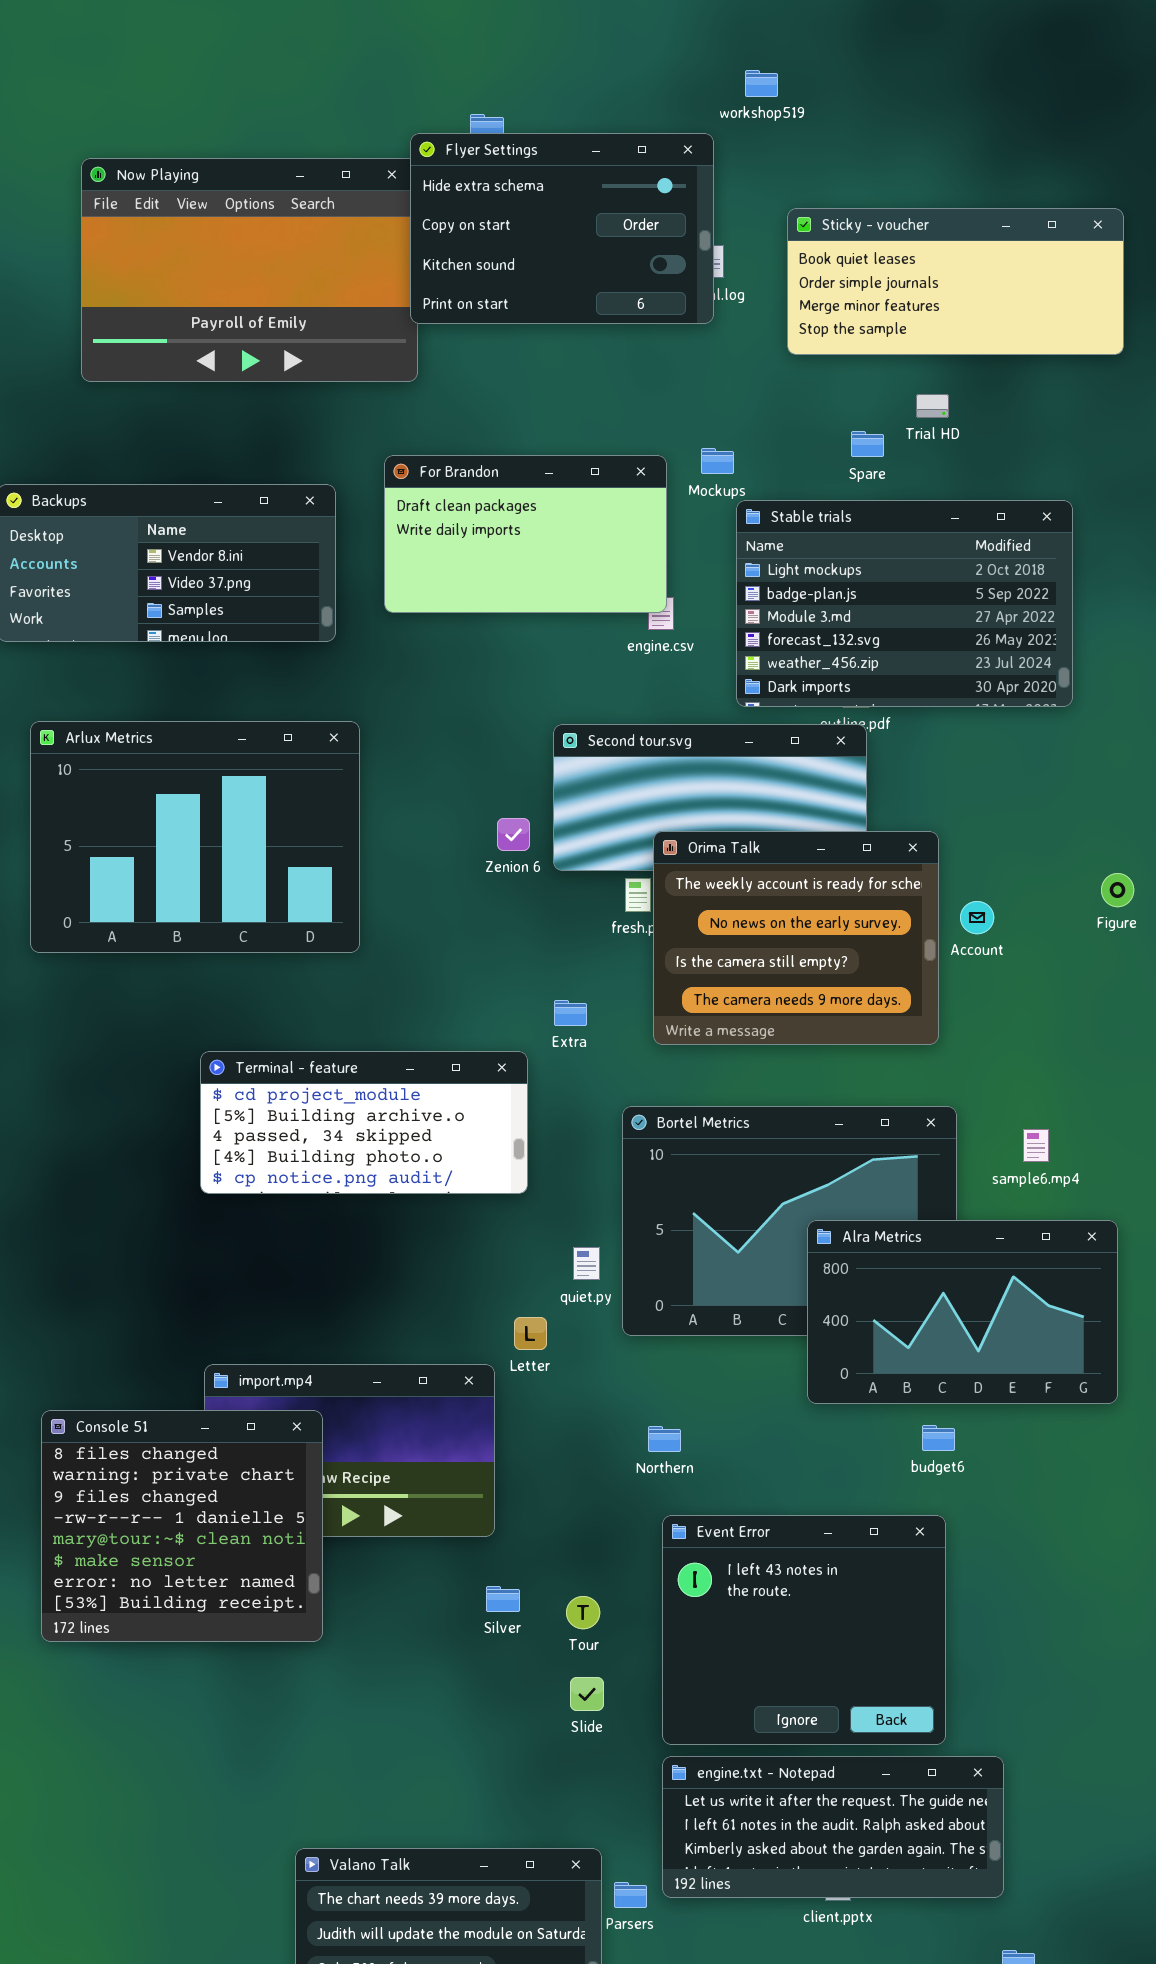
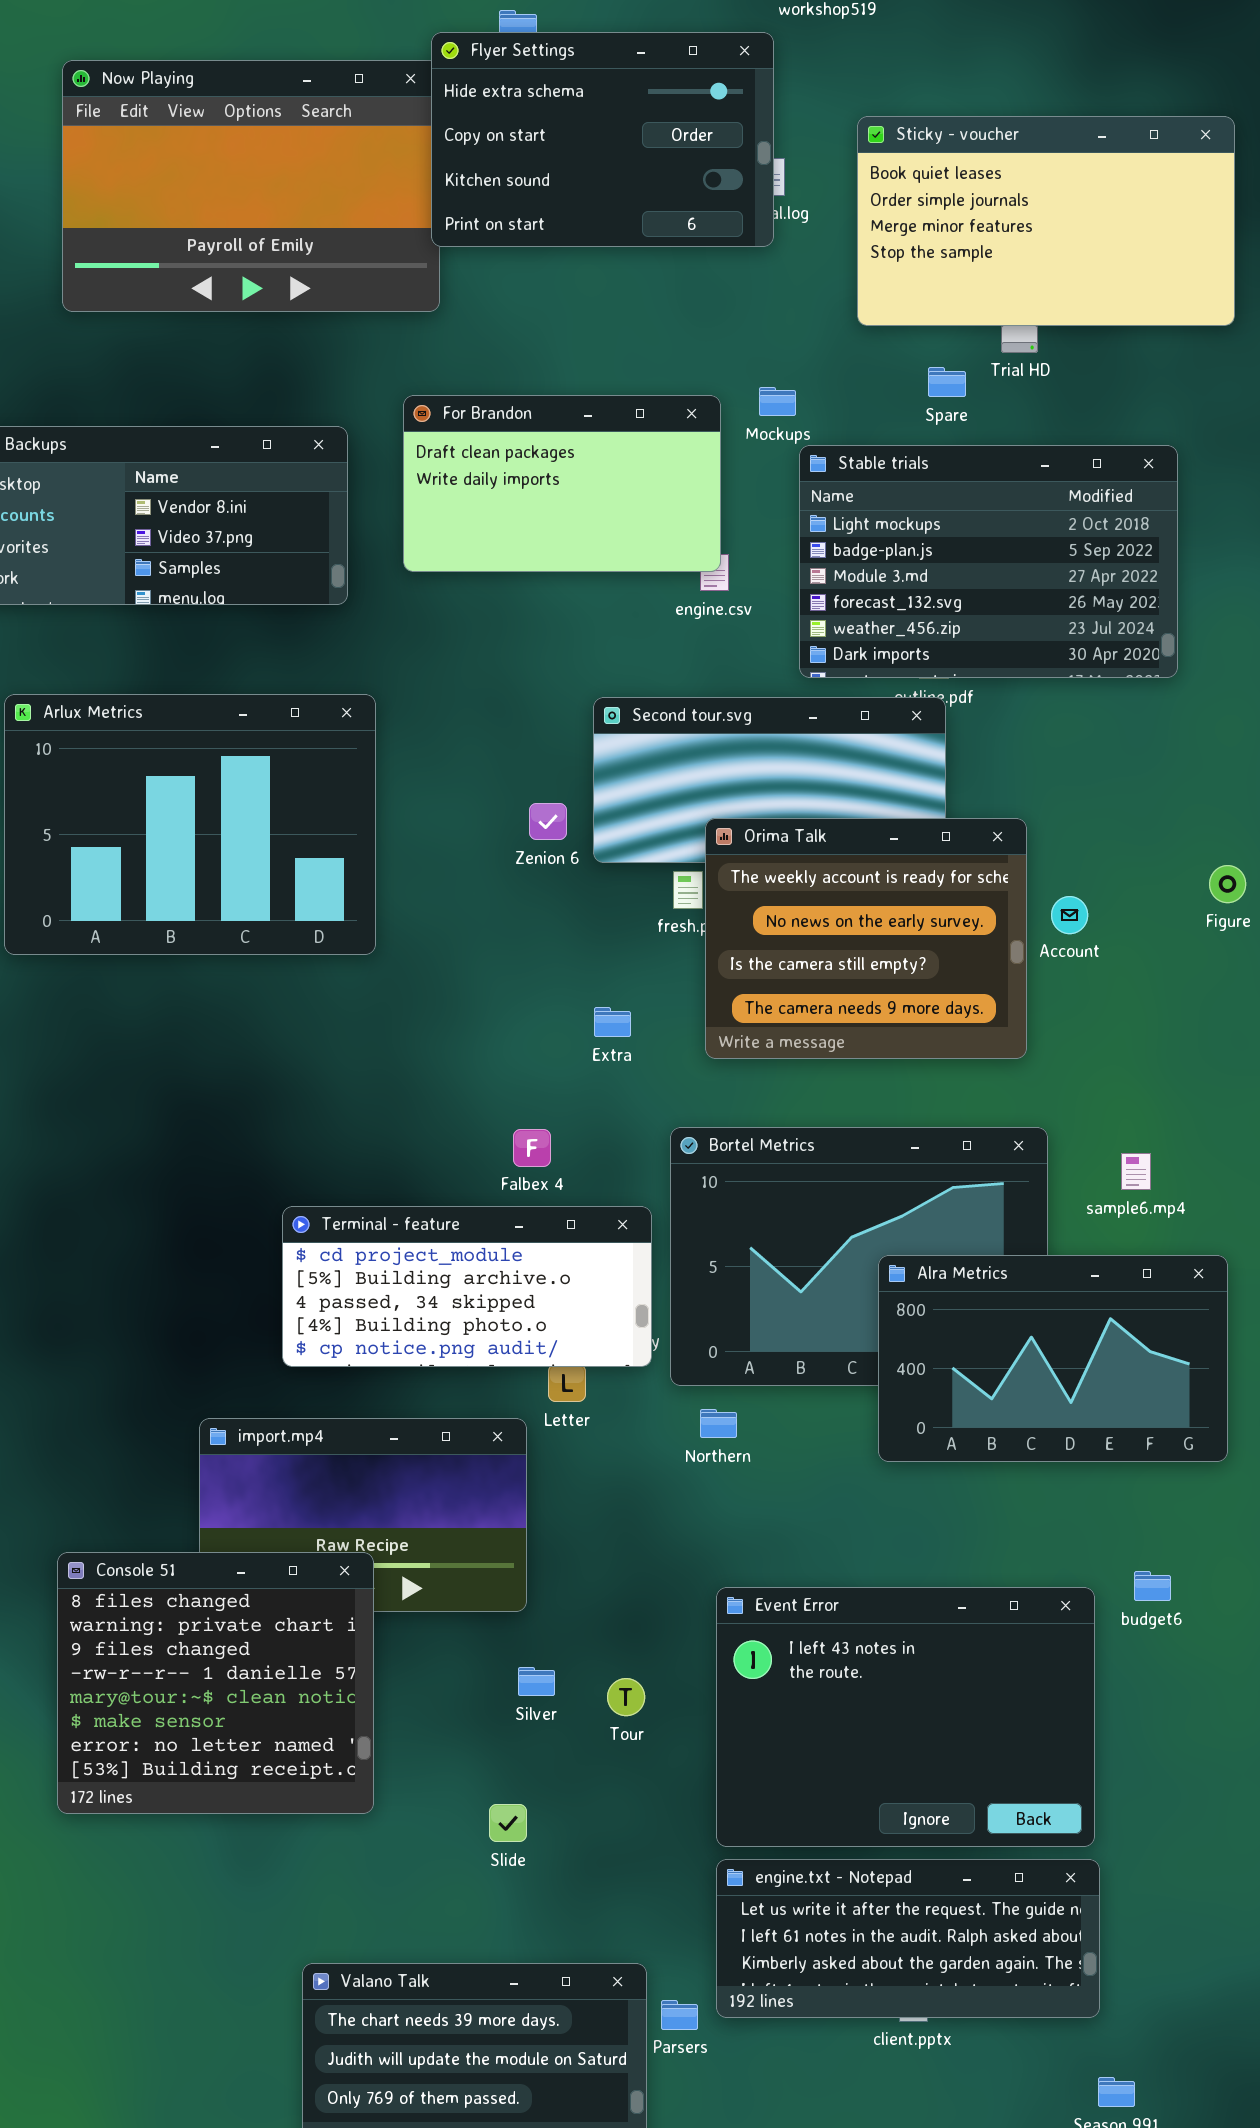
Sticky - voucher: [787,208,1124,355] -> [857,116,1235,326], resized
Terminal - feature: [200,1051,528,1194] -> [282,1206,652,1367], moved
Console 51: [41,1410,323,1642] -> [57,1552,374,1814], moved
budget6: [922,1425,955,1451] -> [1134,1571,1171,1601], moved
Northern: [648,1426,681,1452] -> [700,1409,737,1438], moved
Event Error: [662,1515,946,1745] -> [716,1587,1095,1847], resized
Slide: [570,1677,604,1711] -> [489,1804,527,1842], moved

